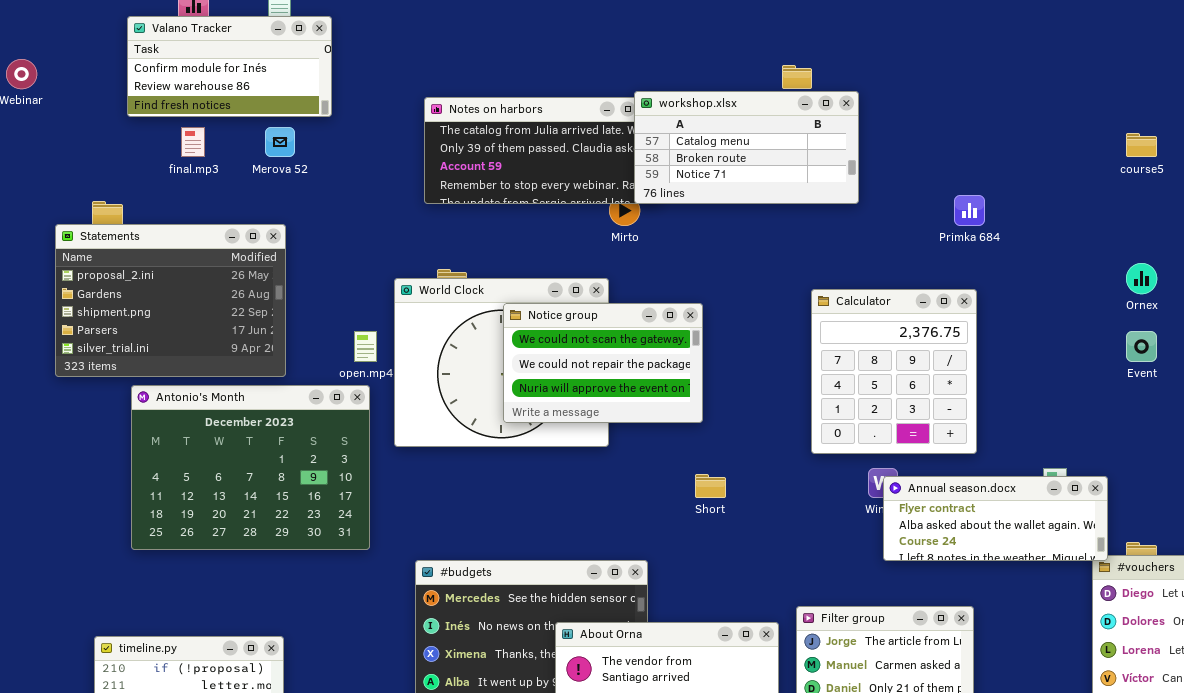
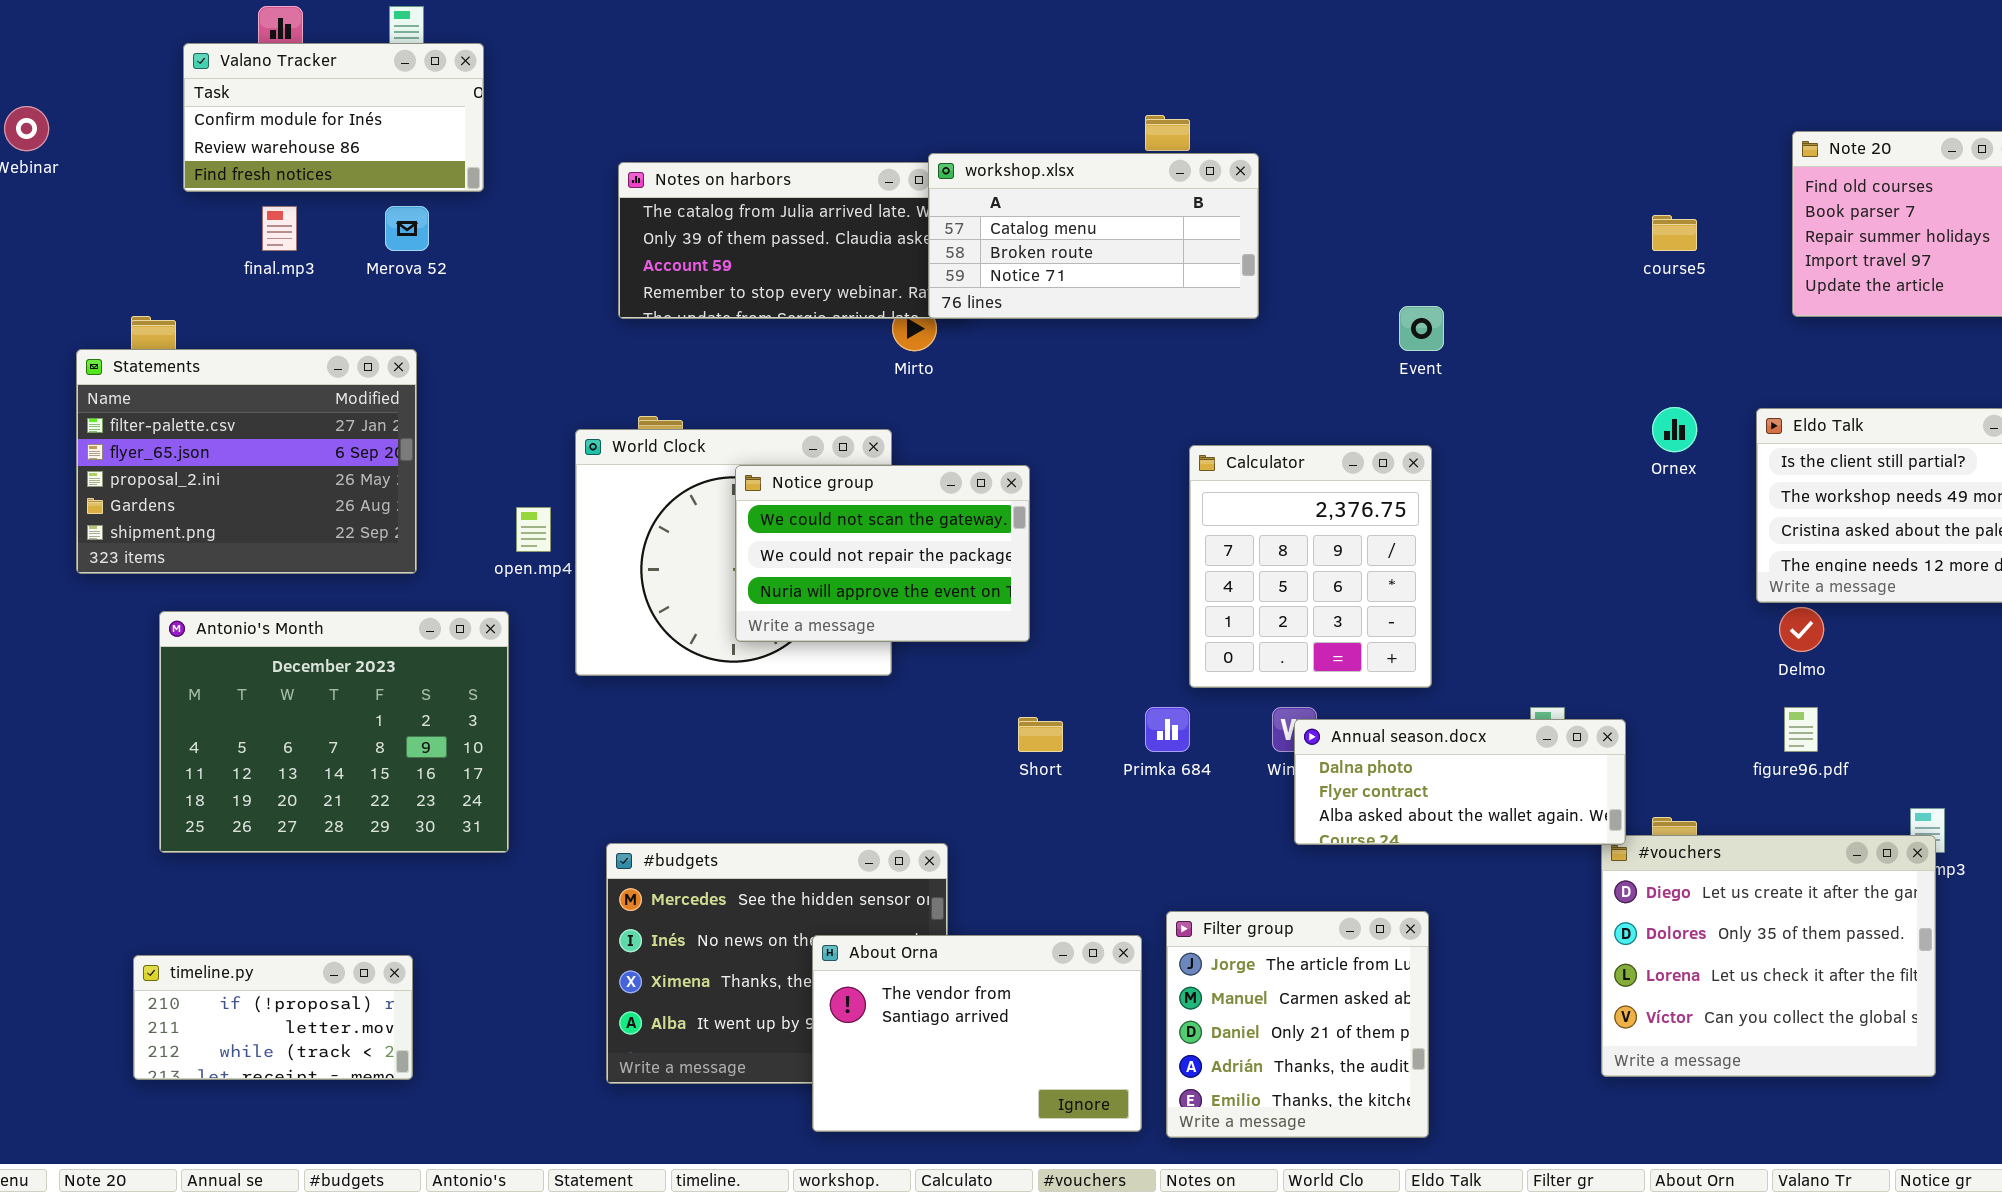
Primka 684: [954,195,985,226] -> [1145,707,1190,752], moved
Statements: [55,224,286,377] -> [76,349,417,574], scrolled up 2 rows
Event: [1126,331,1157,362] -> [1399,306,1444,351], moved
Antonio's Month: [131,385,370,550] -> [159,611,509,853], moved
Annual season.docx: [883,476,1108,561] -> [1294,719,1626,845], scrolled up 1 row

